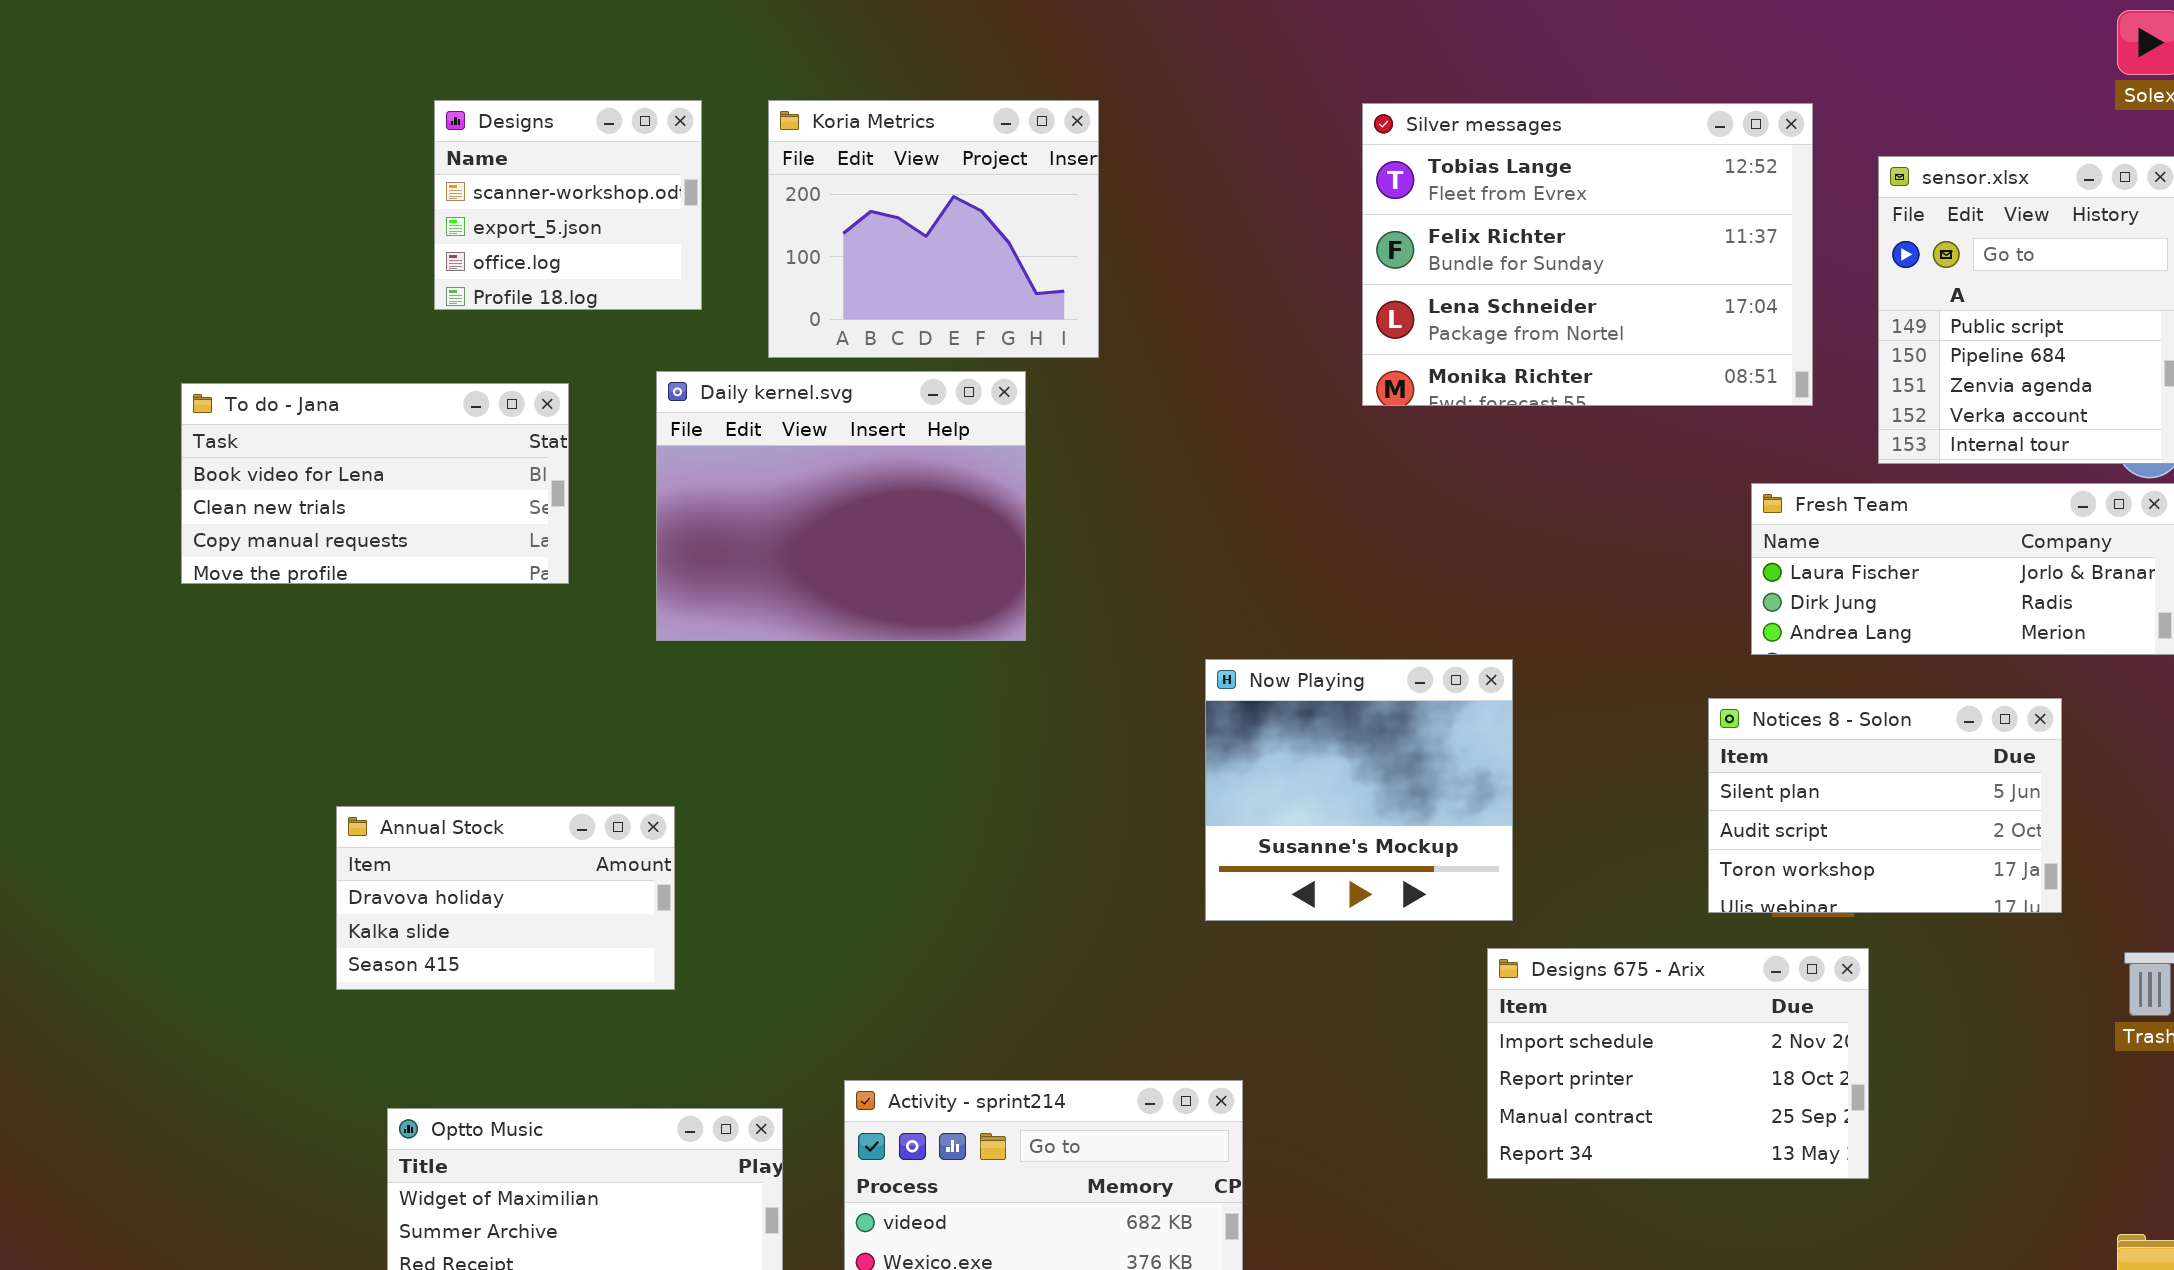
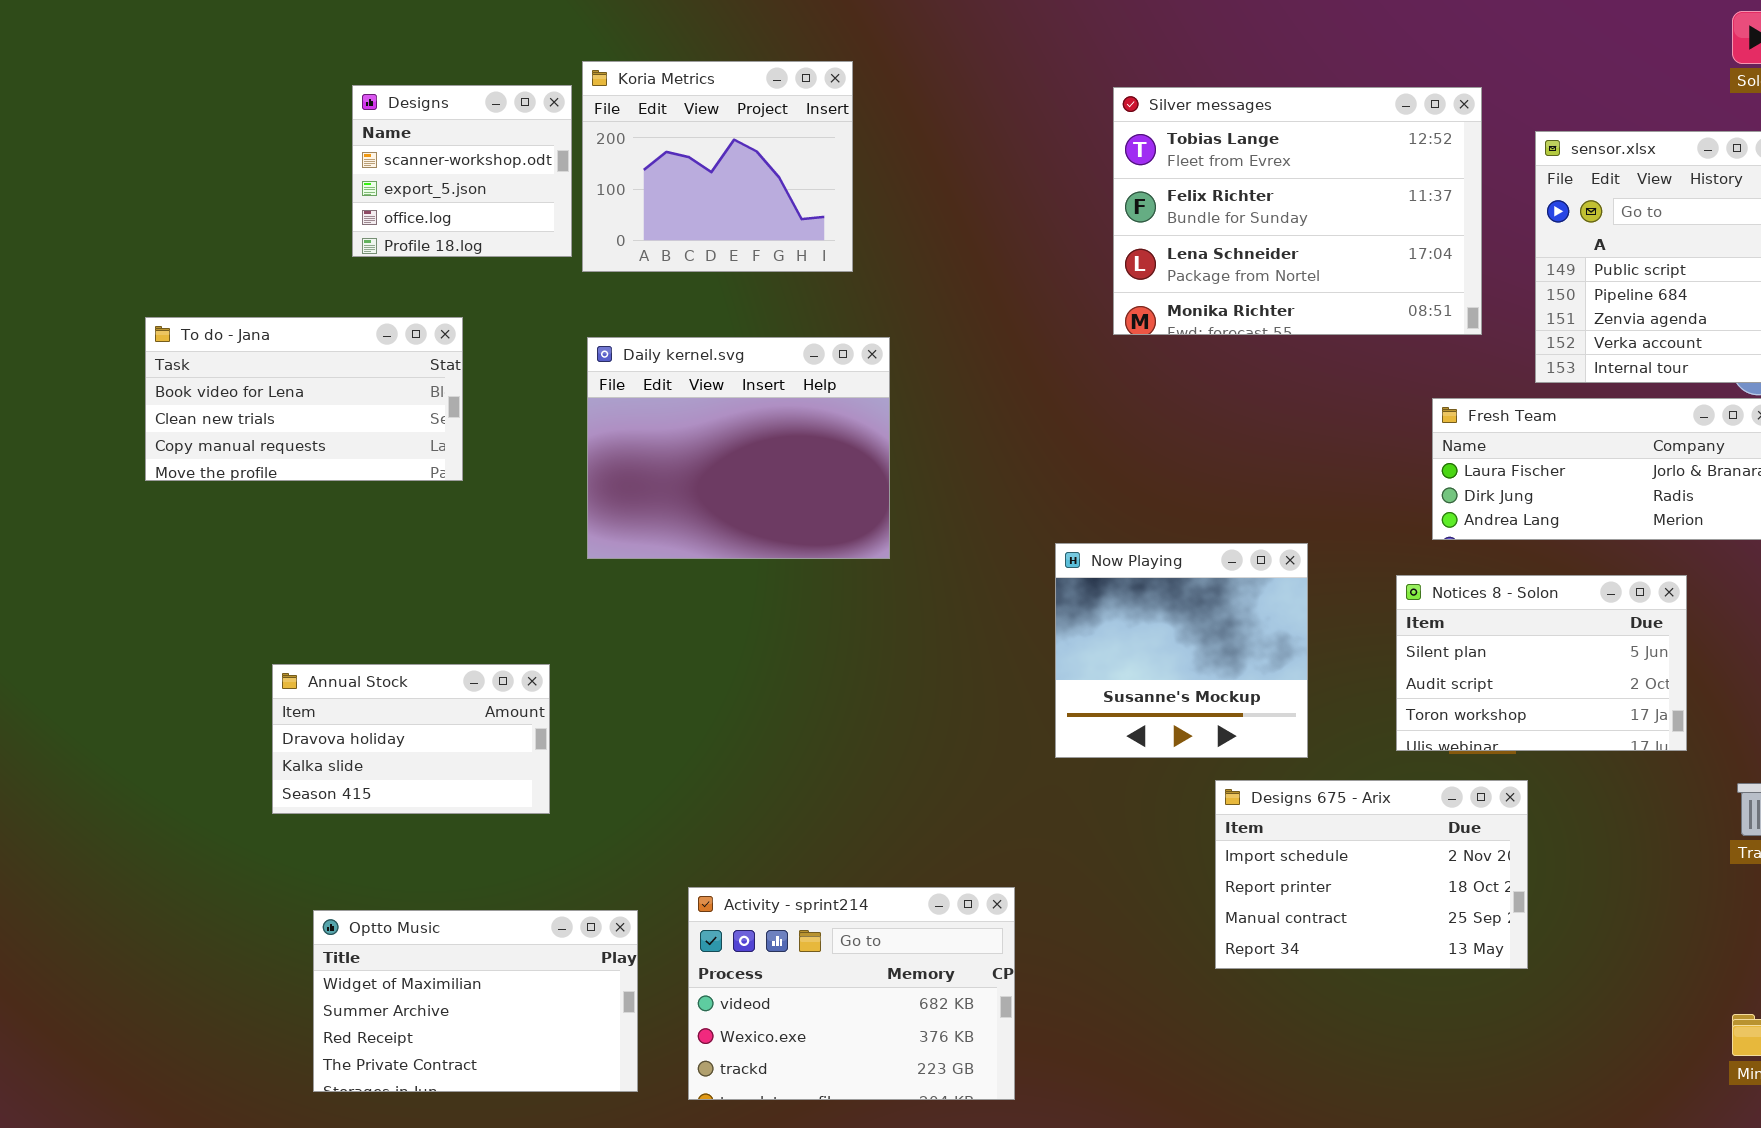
Koria Metrics: [768,100,1099,358] -> [582,61,853,272], moved
Daily kernel.svg: [656,371,1026,641] -> [587,337,890,559], moved
Now Playing: [1205,659,1513,921] -> [1055,543,1308,758], moved

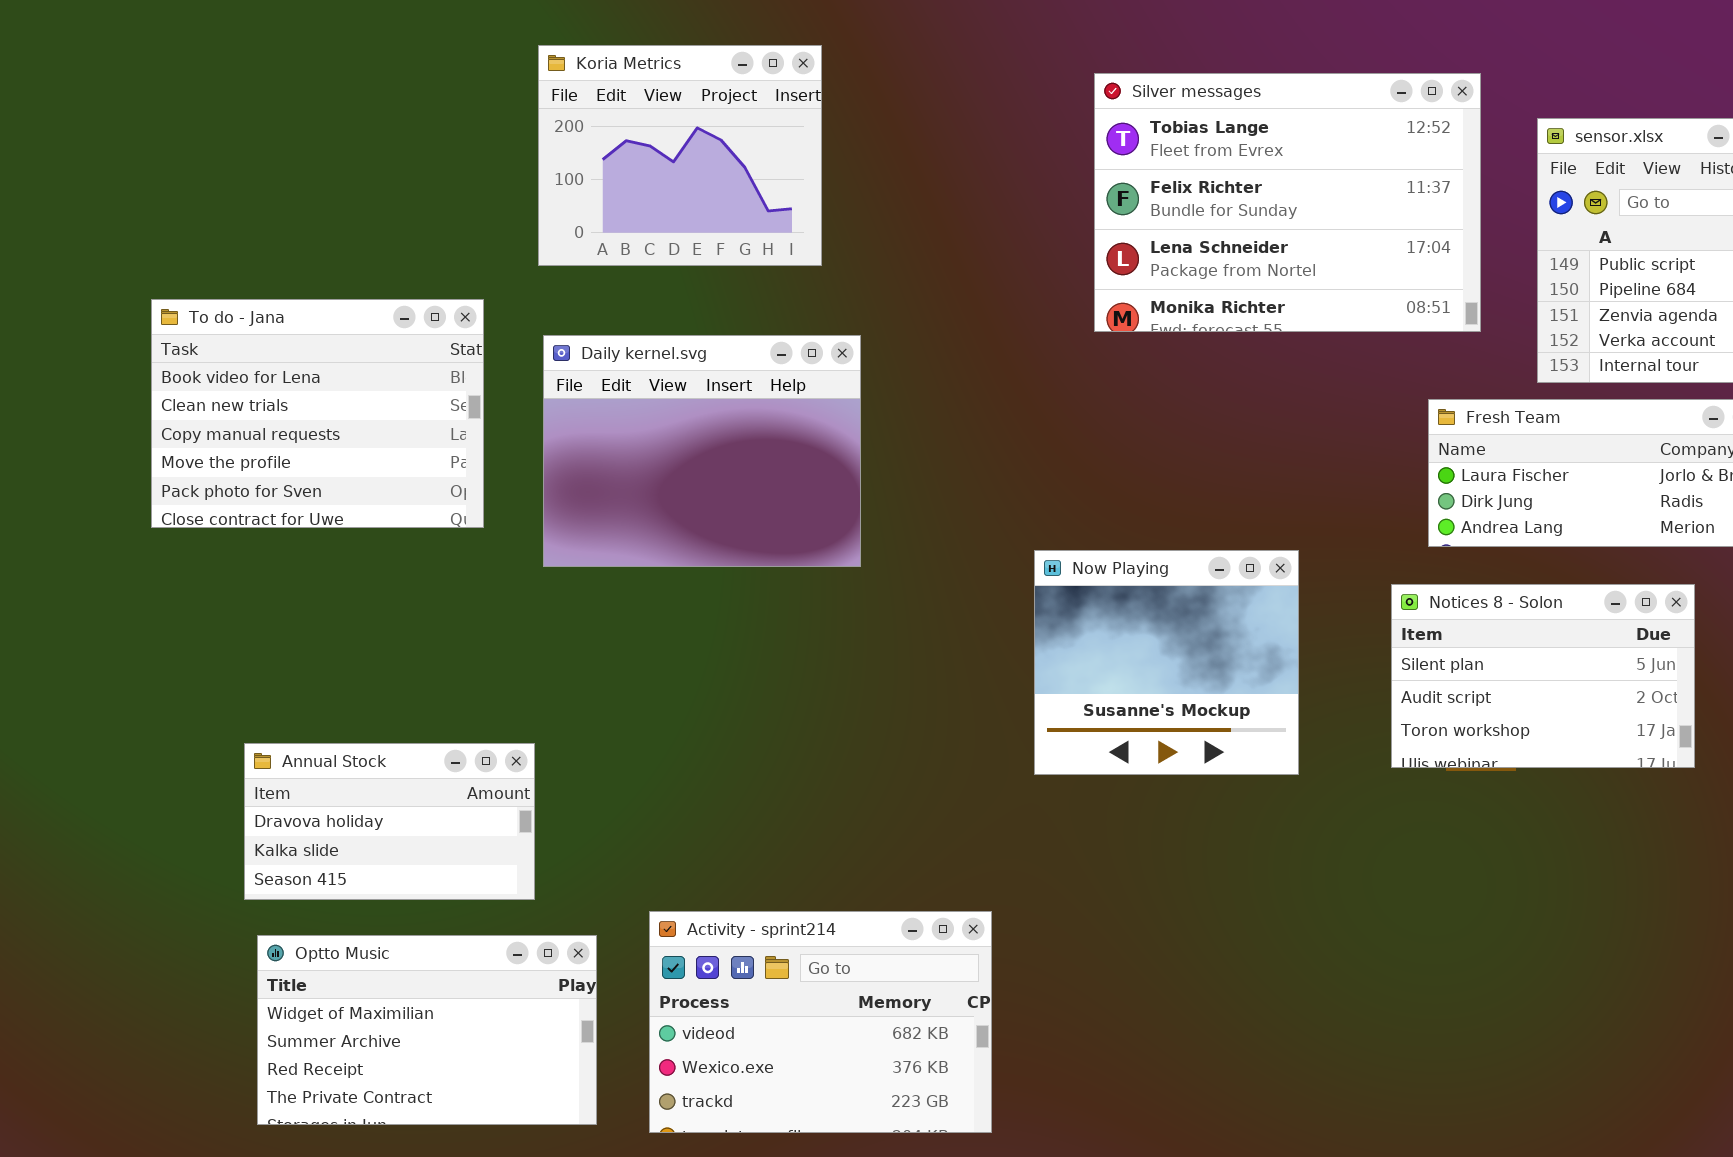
Designs: [352,85,572,257] -> none, closed
To do - Jana: [145,317,463,481] -> [151,299,484,528], moved, resized
Annual Stock: [272,664,550,814] -> [244,743,535,900], moved
Designs 675 - Arix: [1215,780,1528,969] -> none, closed

